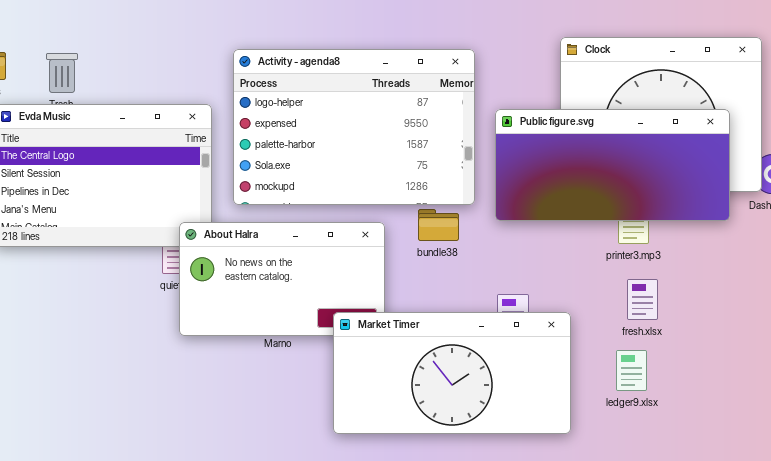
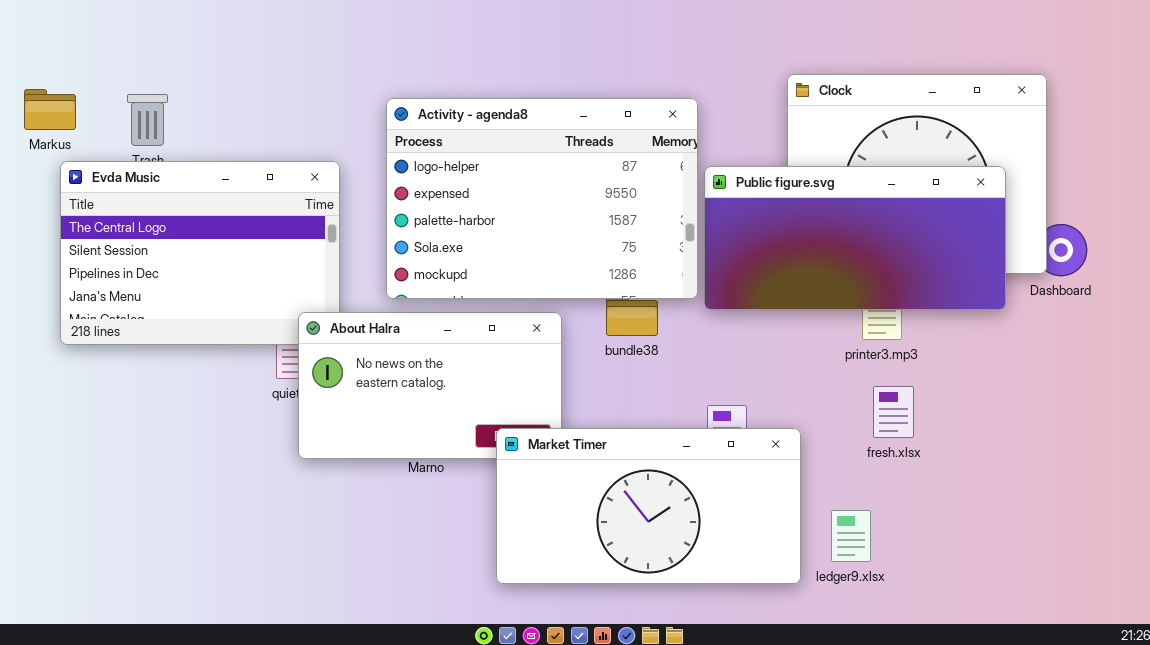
Activity - agenda8: [233,49,475,205] -> [386,98,698,299], moved
ledger9.xlsx: [616,350,647,391] -> [831,510,871,562], moved

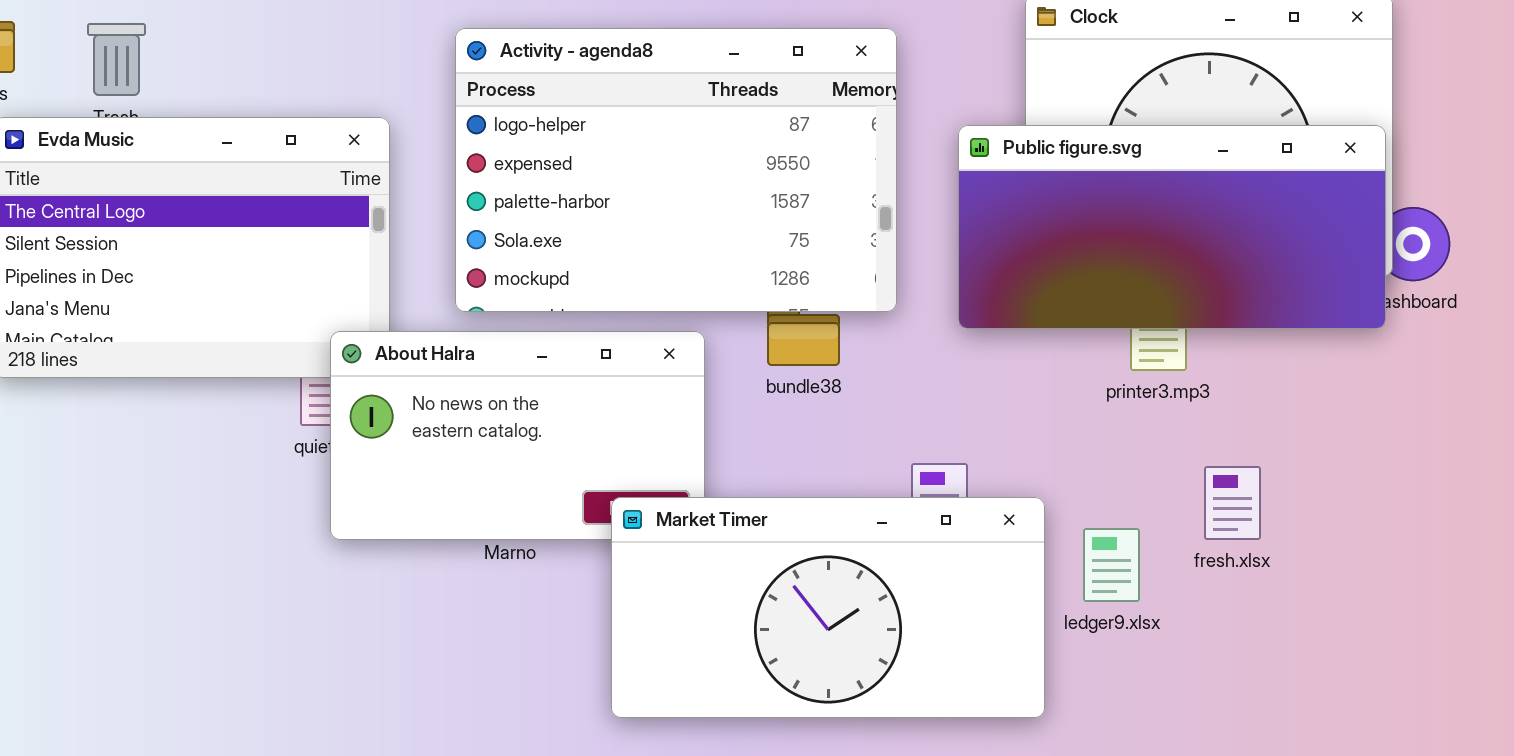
Public figure.svg: [704,166,1006,310] -> [958,125,1386,329], moved
fresh.xlsx: [873,386,914,438] -> [1204,466,1261,540], moved
ledger9.xlsx: [831,510,871,562] -> [1083,528,1140,602], moved

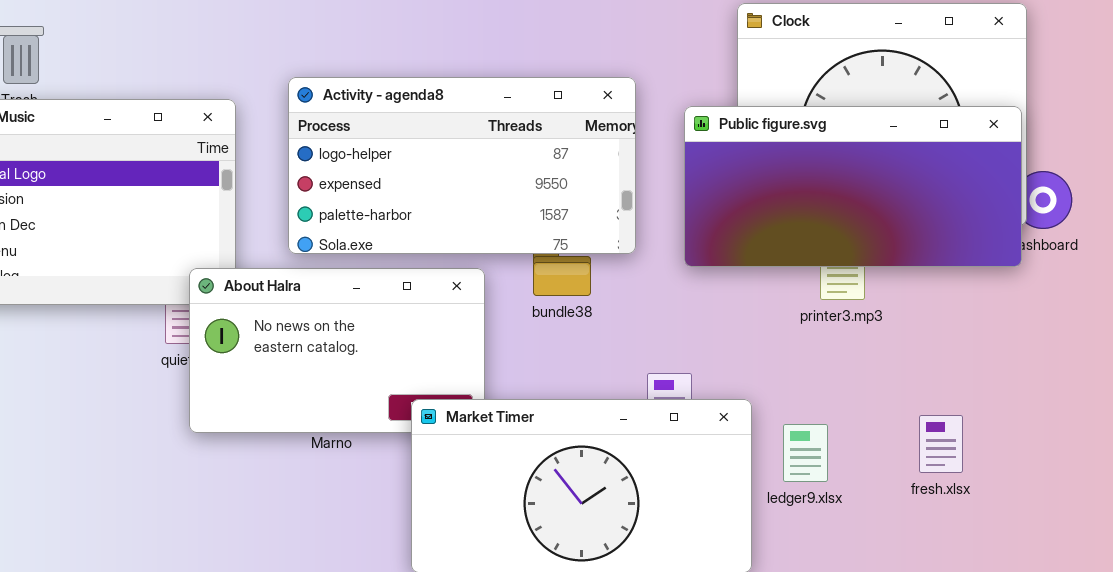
Activity - agenda8: [455,28,897,312] -> [288,77,636,254], resized
fresh.xlsx: [1204,466,1261,540] -> [919,415,963,473], moved

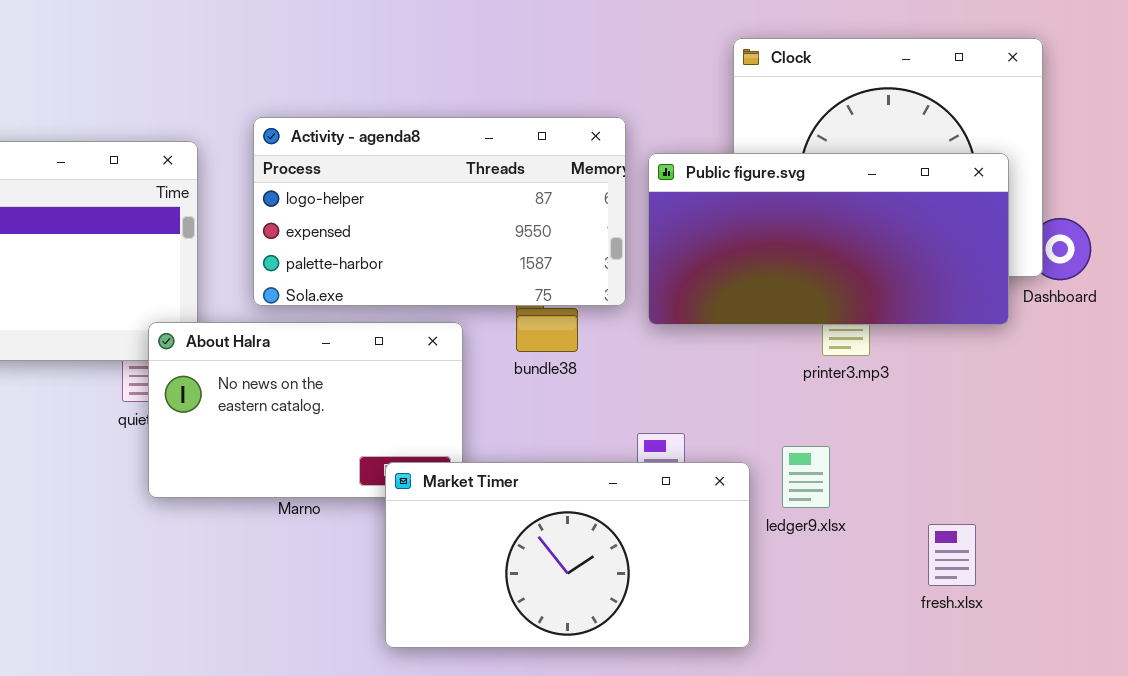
Public figure.svg: [684,106,1022,267] -> [648,153,1009,325], moved
fresh.xlsx: [919,415,963,473] -> [928,524,976,586], moved
ledger9.xlsx: [783,424,828,482] -> [782,446,830,508], moved

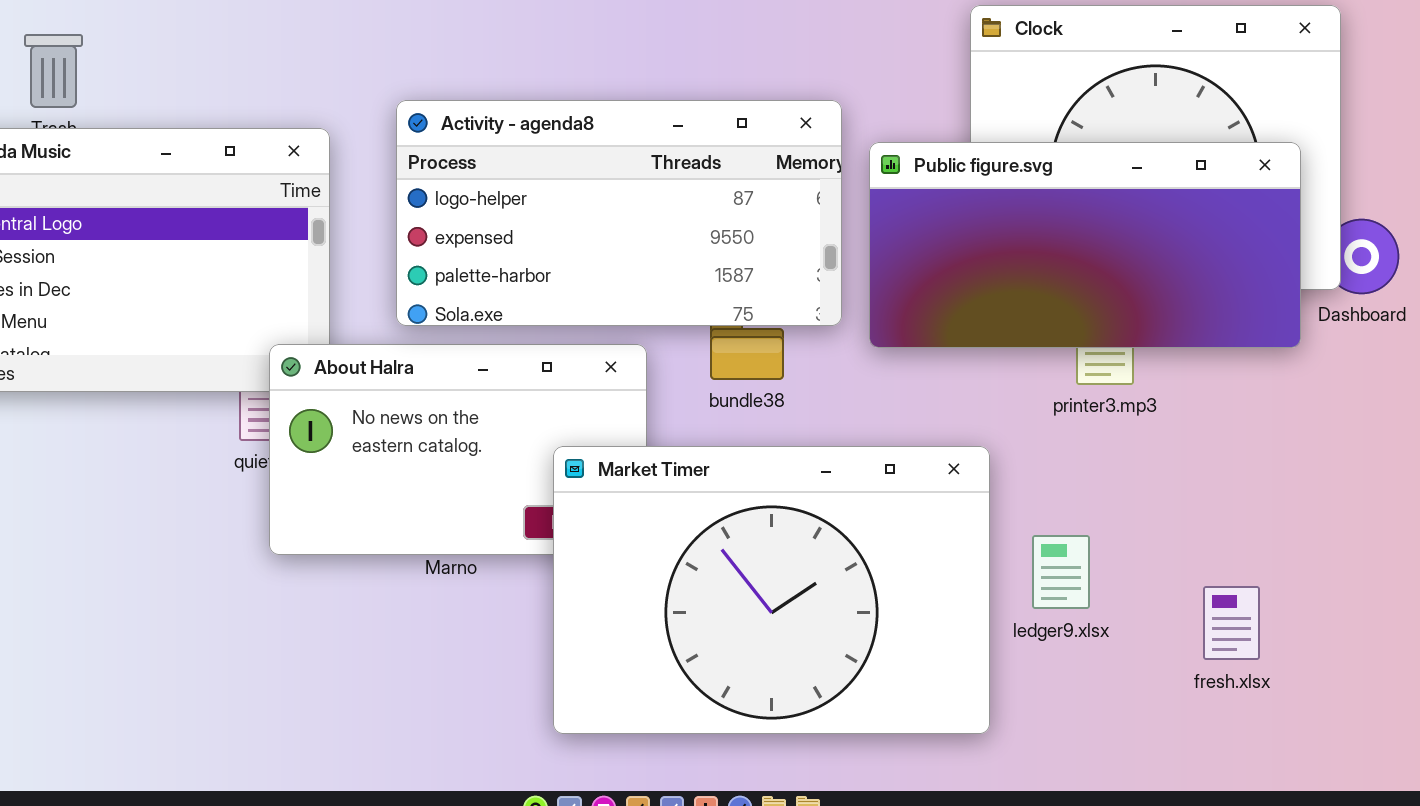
ledger9.xlsx: [782,446,830,508] -> [1032,535,1090,609], moved
Market Timer: [385,462,750,648] -> [553,446,990,734], resized

